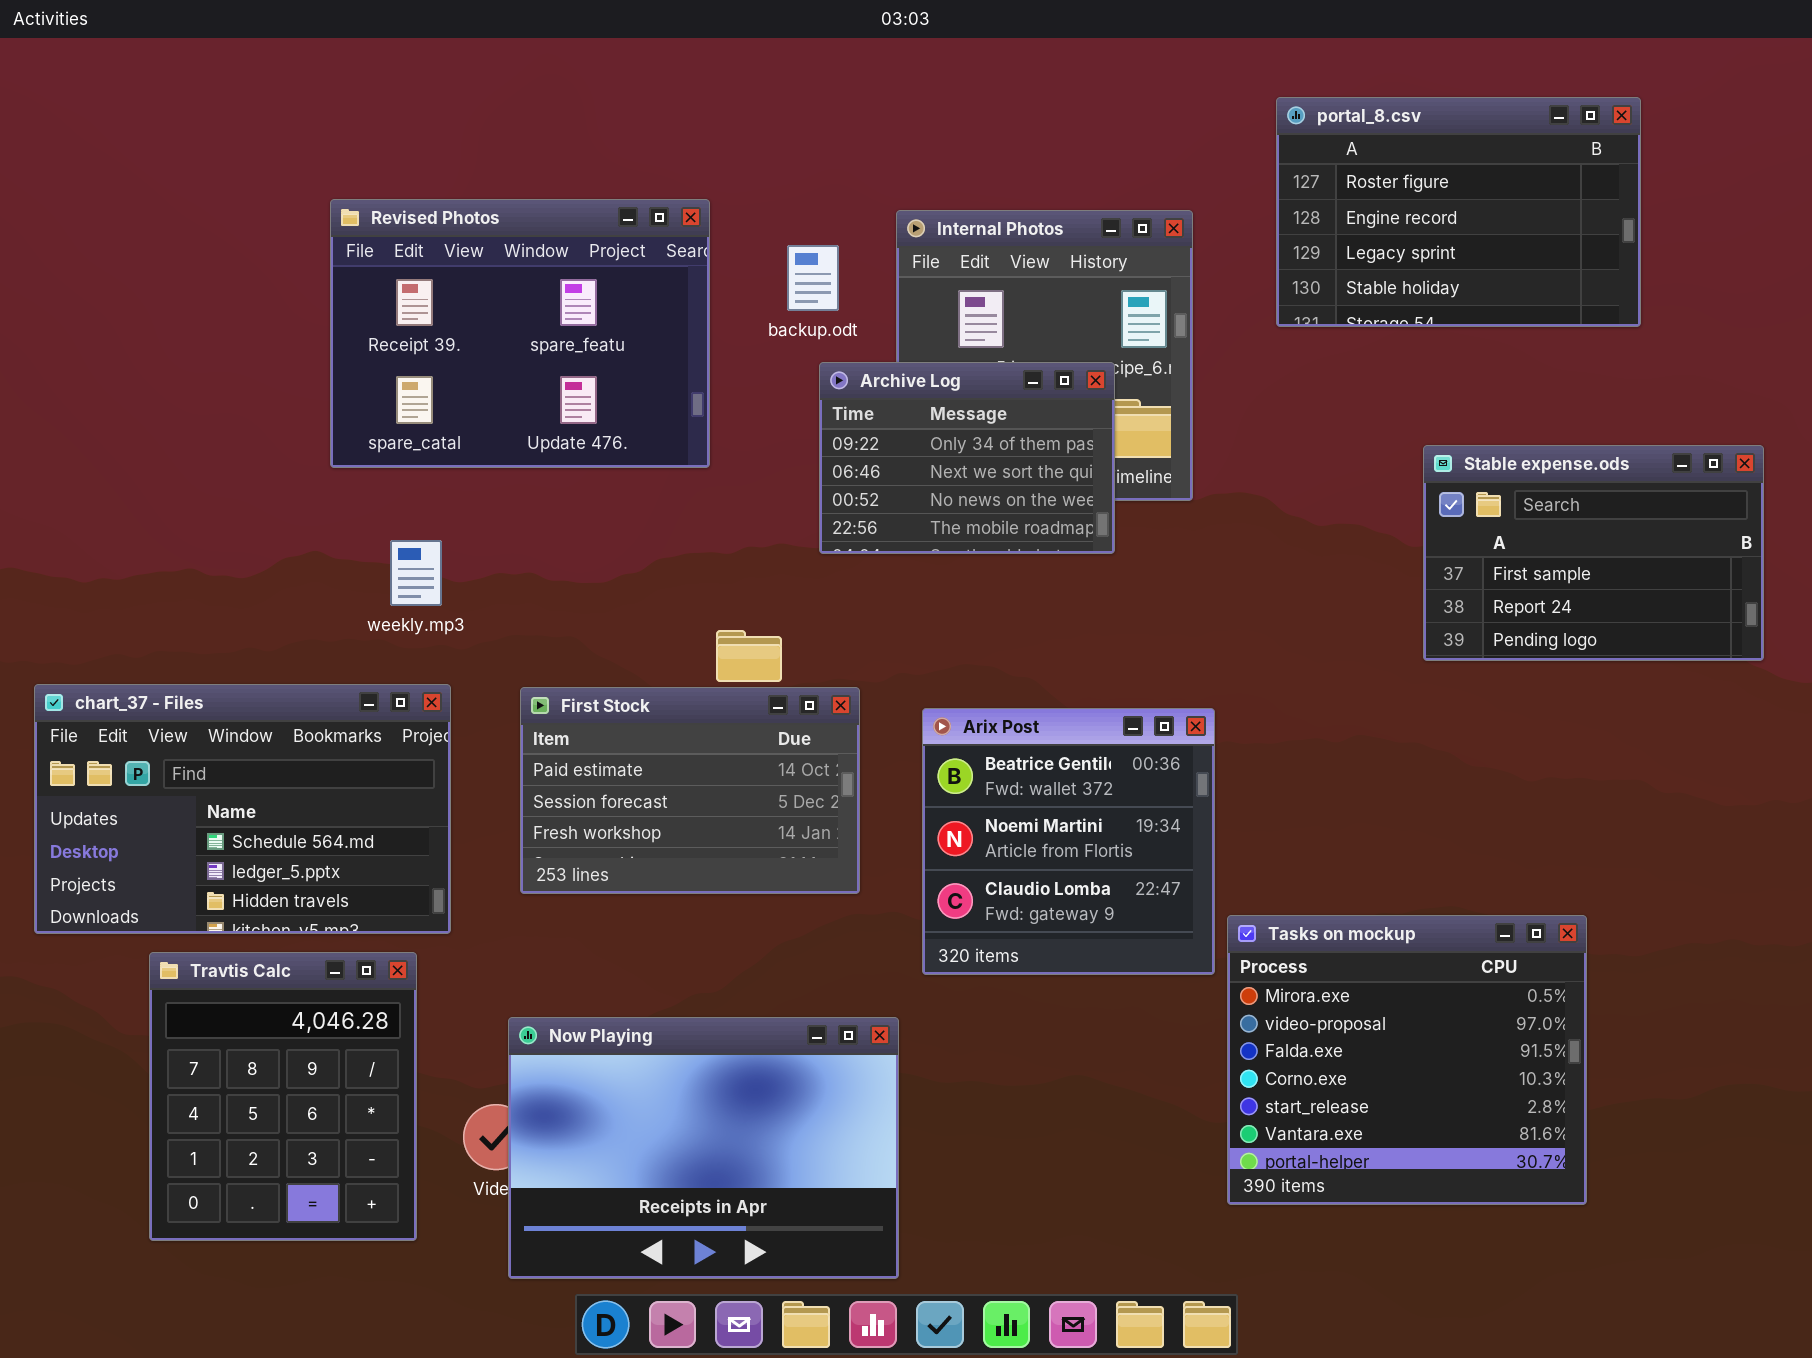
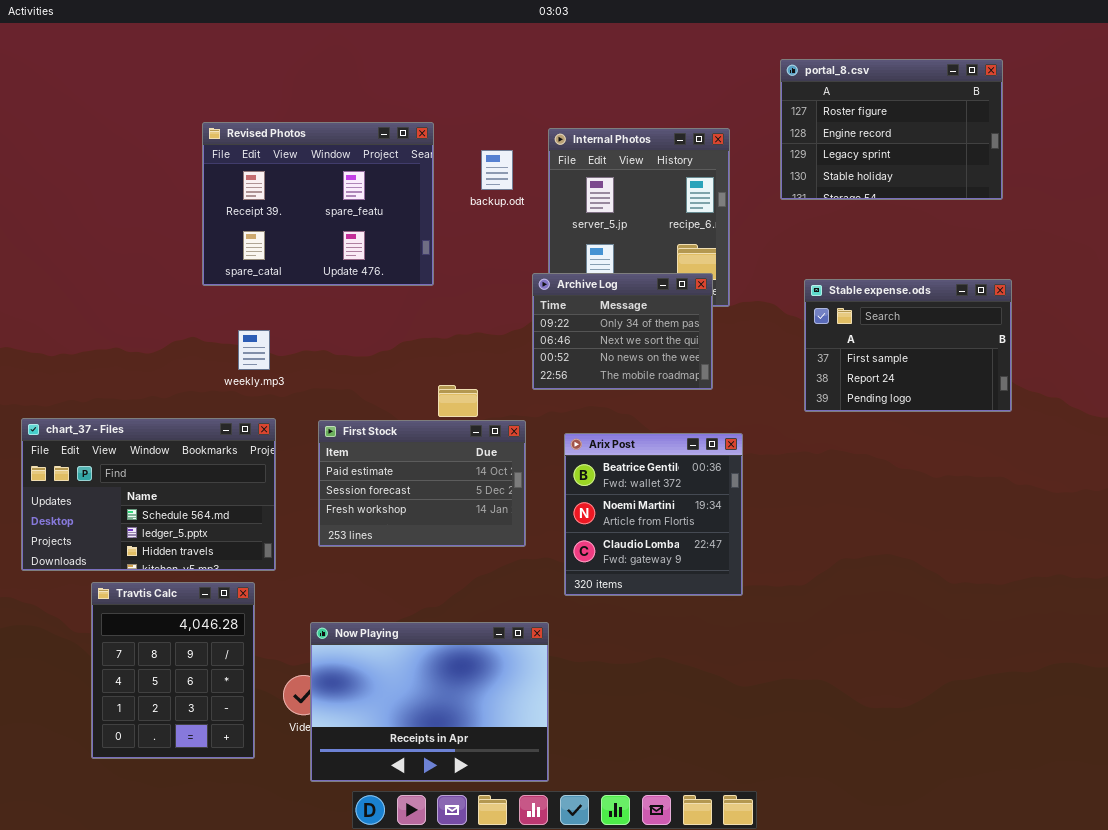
Archive Log: [819,362,1115,554] -> [532,273,713,390], moved
Stable expense.ods: [1423,445,1764,661] -> [804,279,1012,412], moved
Tasks on mockup: [1227,915,1587,1205] -> none, closed

